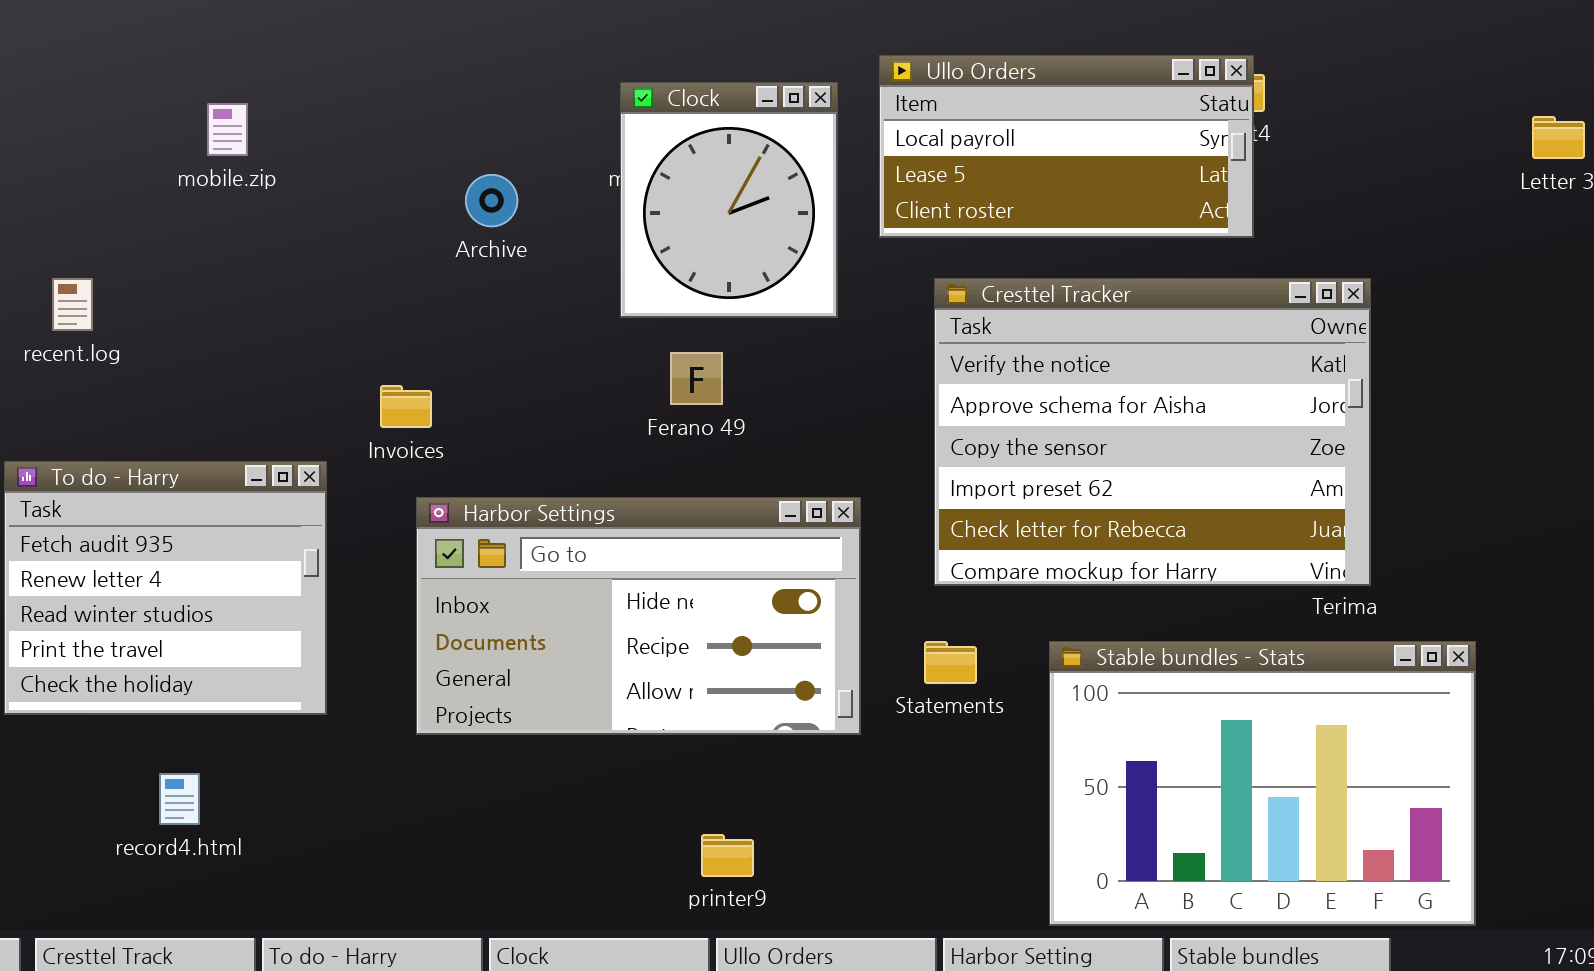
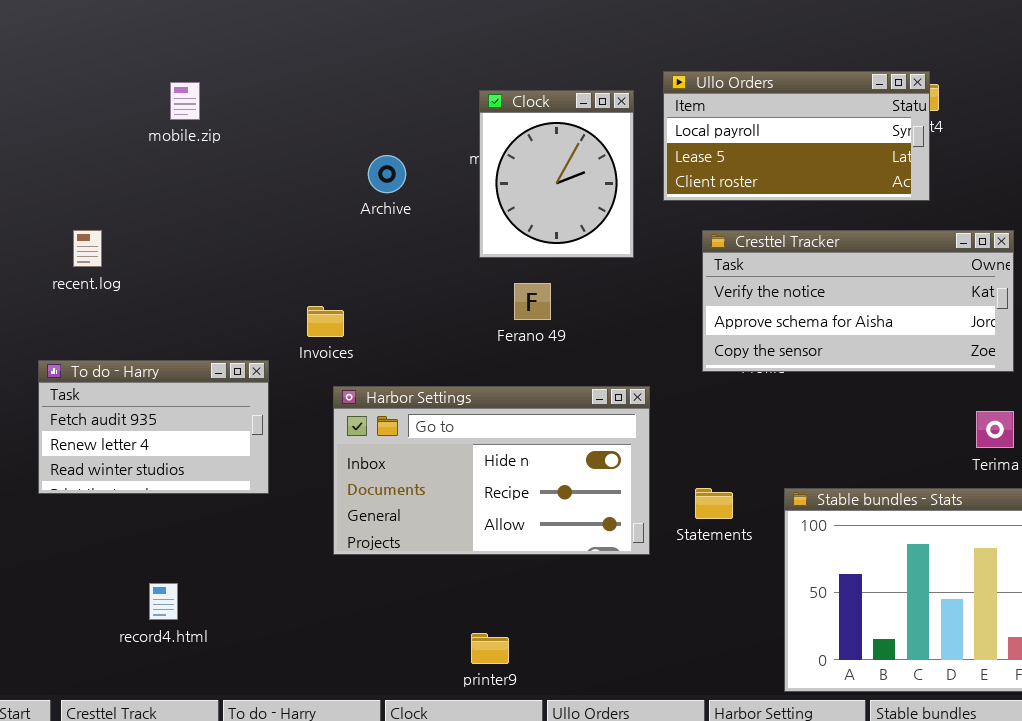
mobile.zip: [207,103,248,156] -> [170,82,200,120], moved
Cresttel Tracker: [934,278,1371,586] -> [702,230,1014,372], resized
To do - Harry: [4,461,327,715] -> [38,360,269,494], resized
printer9: [701,834,754,877] -> [471,633,509,664], moved

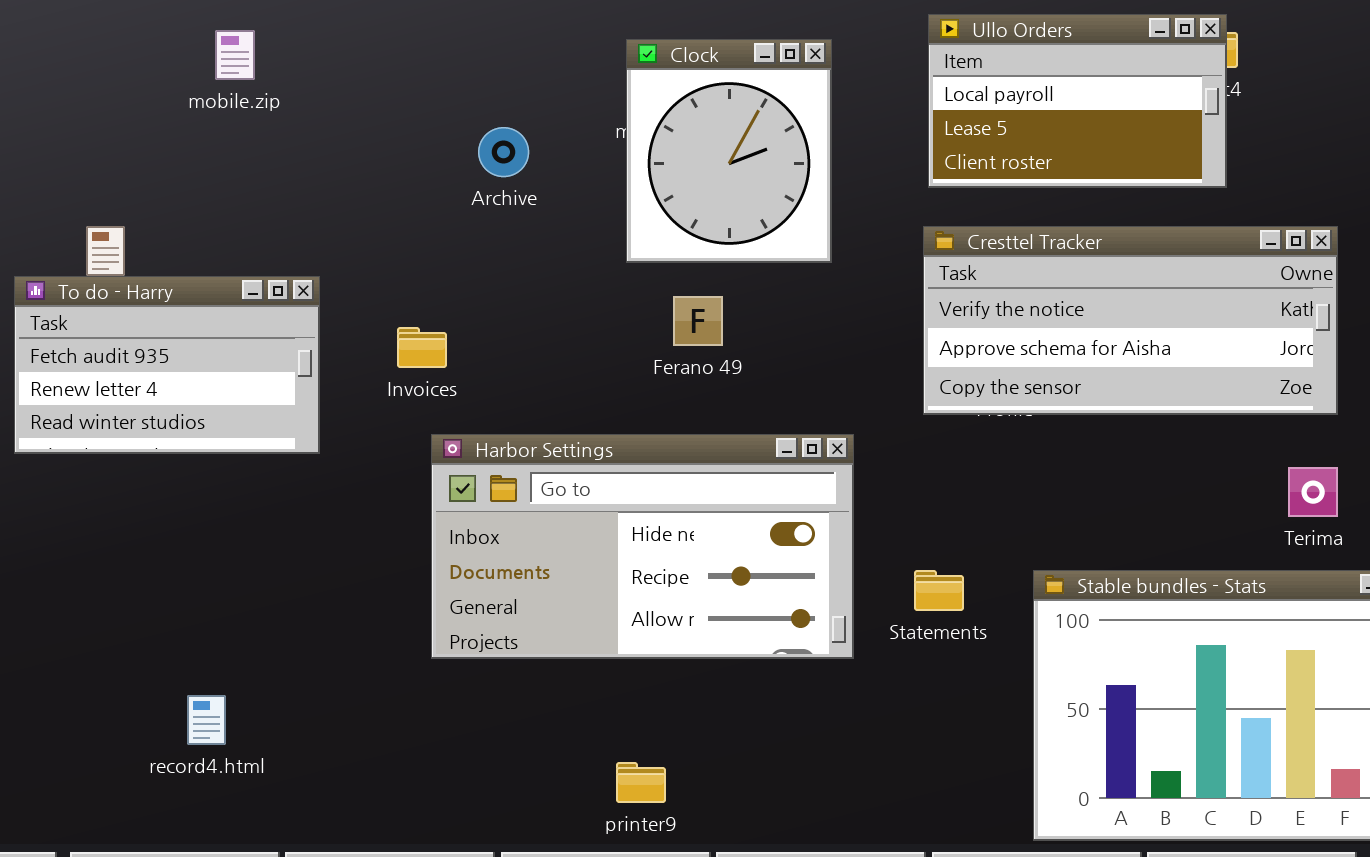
Ullo Orders: [663,71,930,201] -> [928,14,1227,188], resized
To do - Harry: [38,360,269,494] -> [14,276,320,454], moved

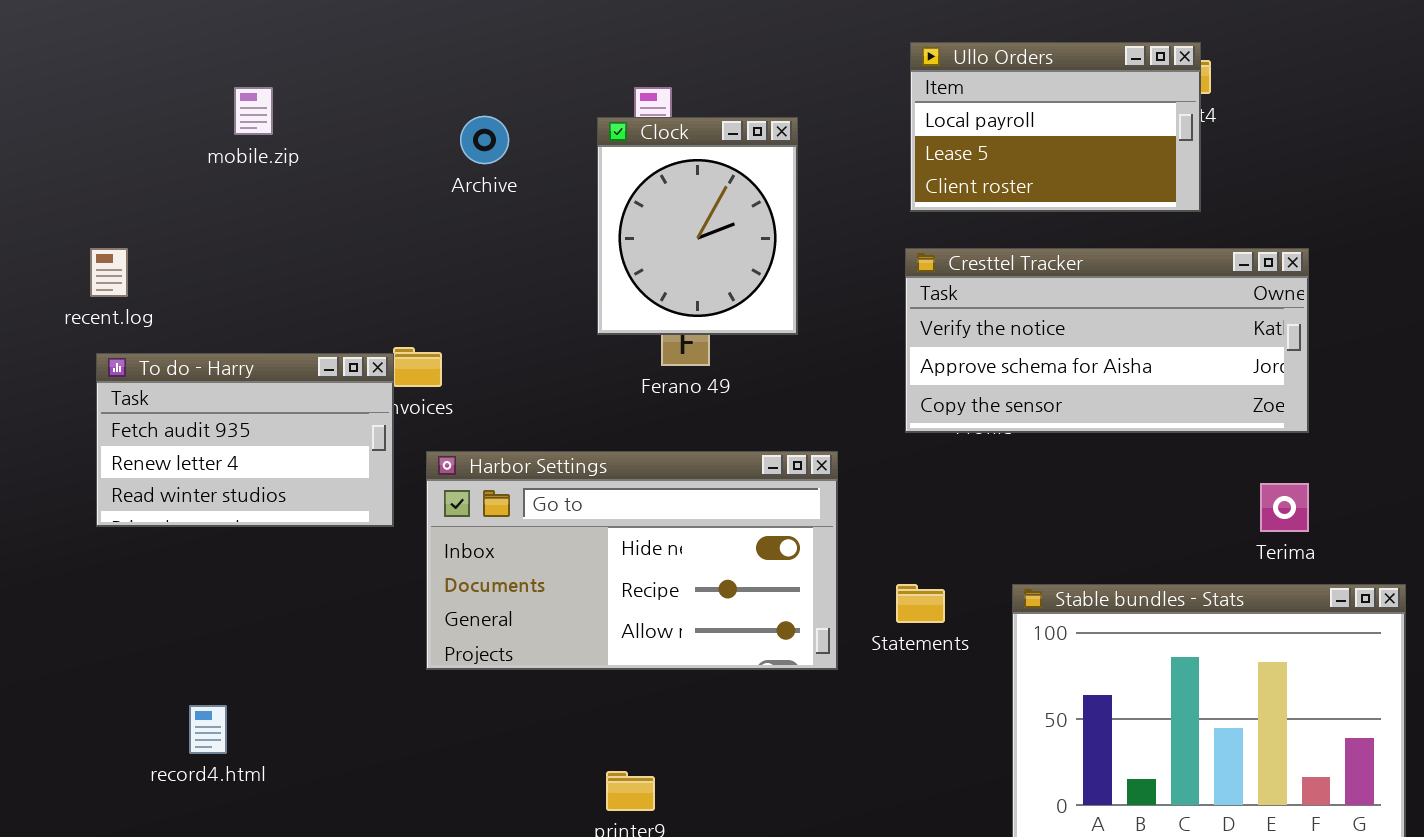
mobile.zip: [215,30,255,80] -> [234,87,273,135], moved
Clock: [626,39,832,263] -> [597,117,798,335], moved
Archive: [478,127,529,177] -> [460,116,509,164], moved
To do - Harry: [14,276,320,454] -> [96,353,394,527], moved

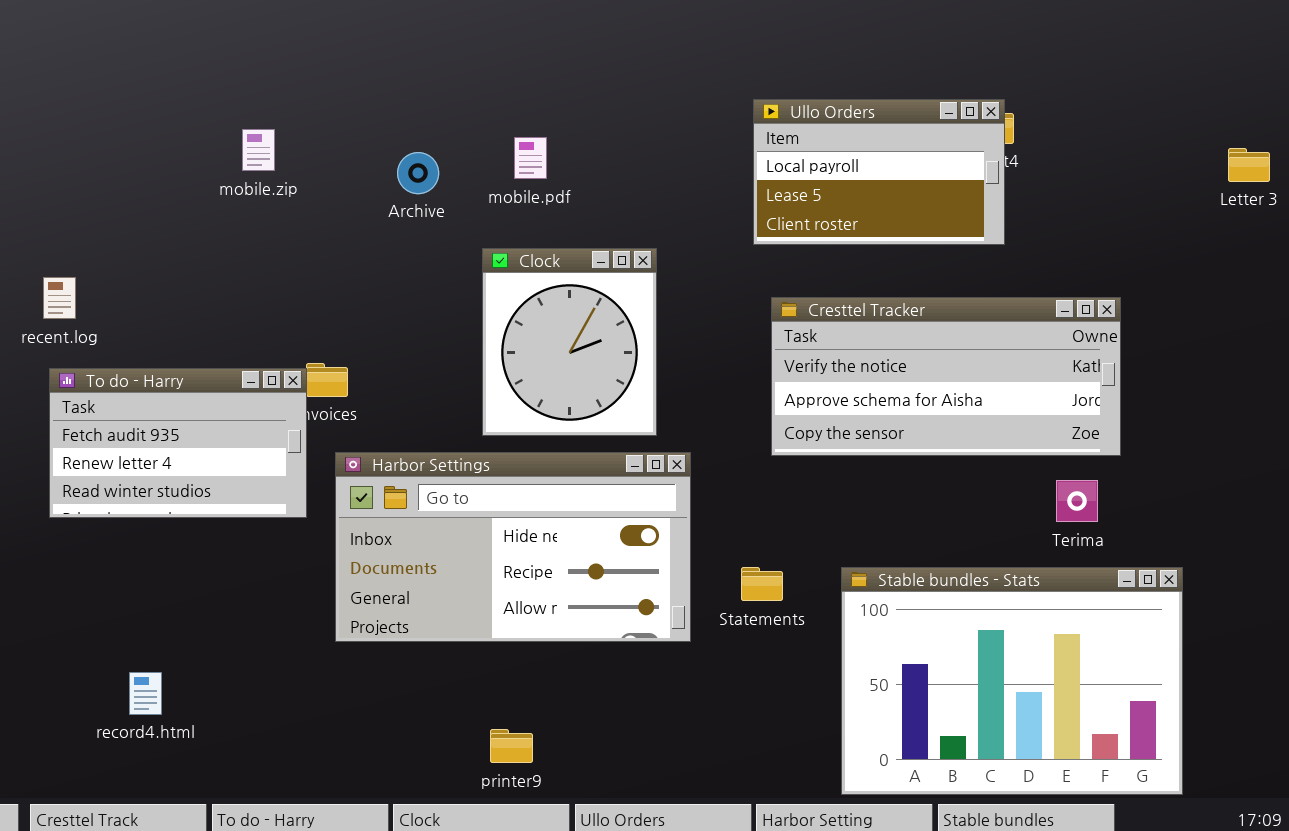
mobile.zip: [234,87,273,135] -> [242,129,275,171], moved
Archive: [460,116,509,164] -> [397,152,439,194], moved
Clock: [597,117,798,335] -> [482,248,657,436], moved
Cresttel Tracker: [905,248,1309,433] -> [771,297,1121,456], moved

